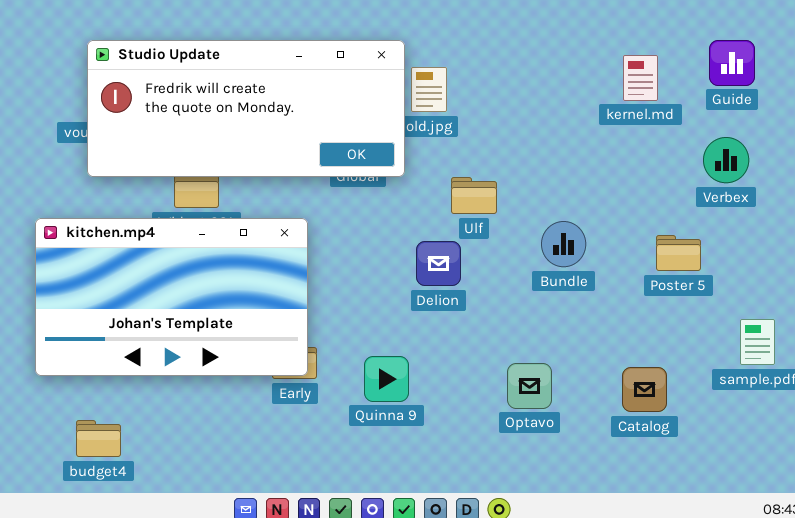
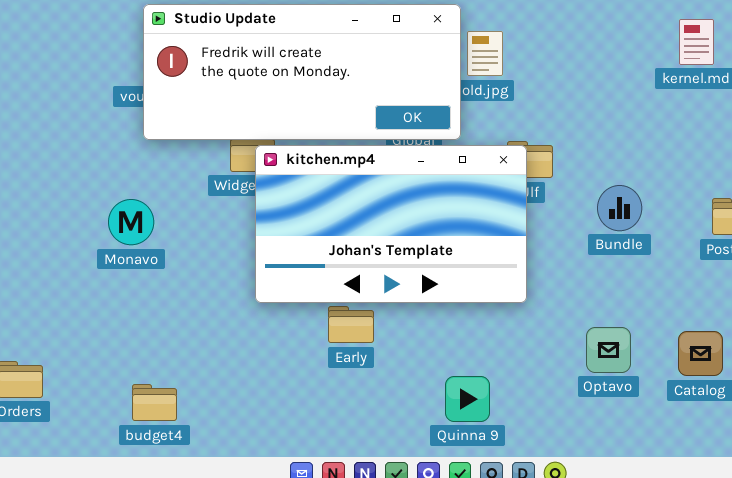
kitchen.mp4: [35,218,308,376] -> [255,145,527,303], moved
Quinna 9: [364,356,409,402] -> [445,376,490,422], moved
Optavo: [507,363,552,409] -> [586,327,631,373], moved

